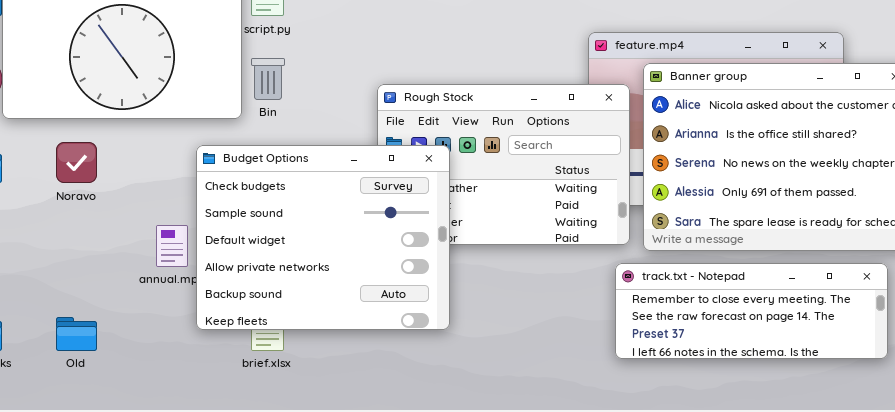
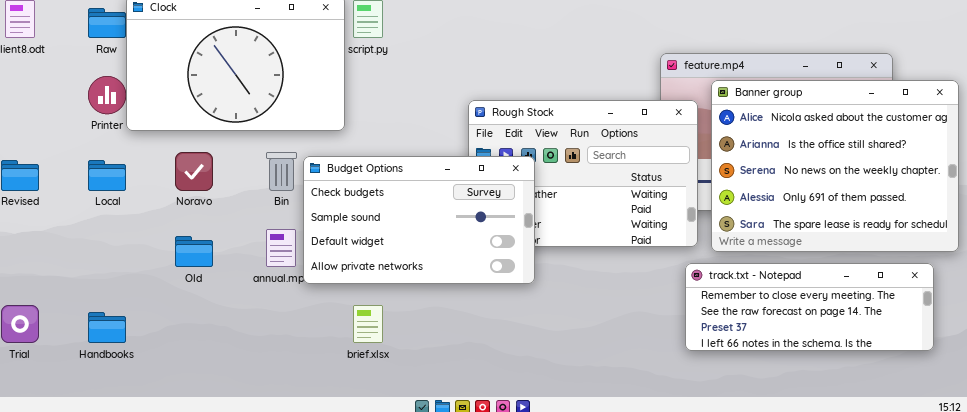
Bin: [251,58,285,100] -> [266,152,297,191], moved
Budget Options: [196,145,450,330] -> [303,156,535,284], resized
Old: [56,317,97,351] -> [175,236,213,267], moved

